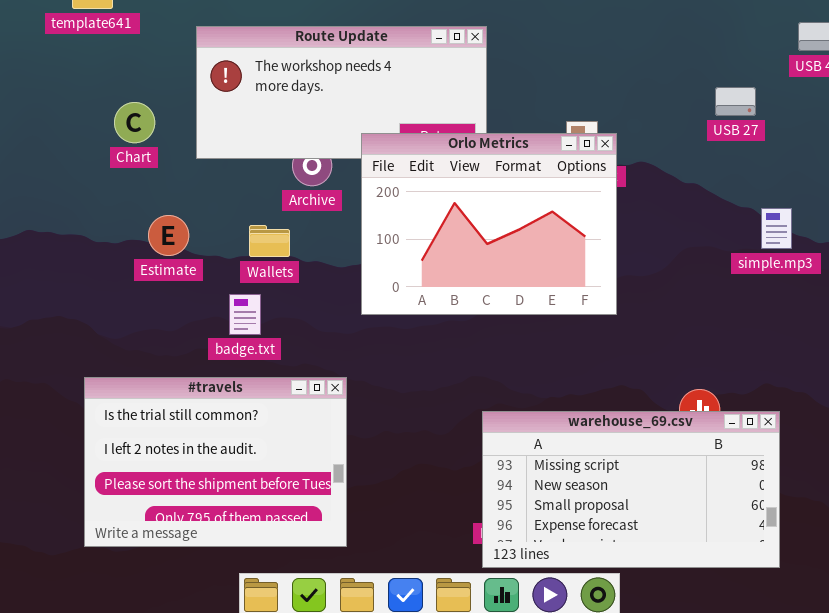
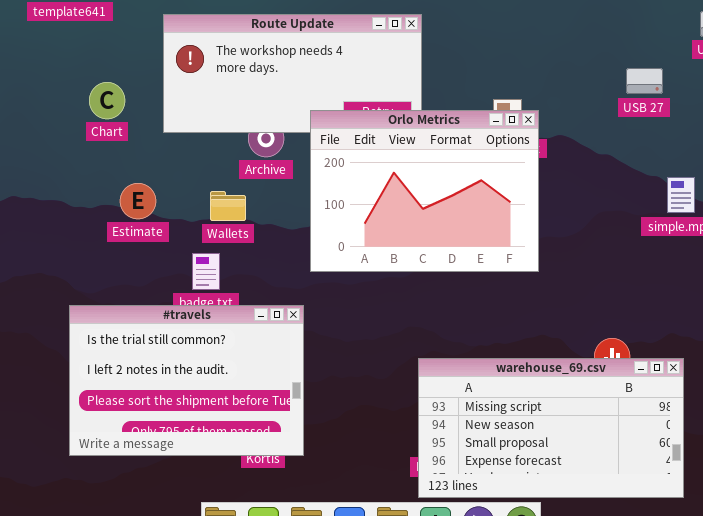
#travels: [84,377,347,547] -> [69,305,304,456], moved

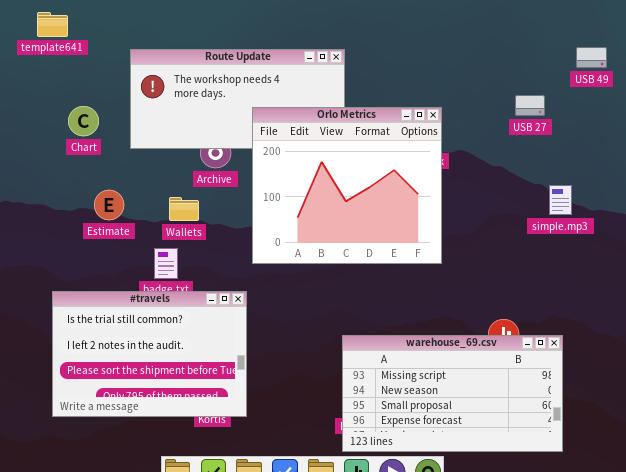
Orlo Metrics: [310,110,539,272] -> [252,107,442,264], resized

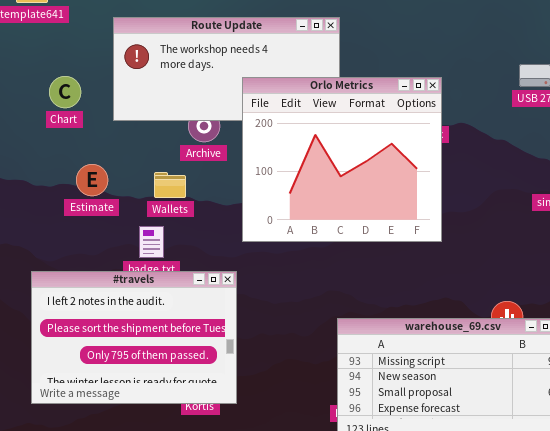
#travels: [52,291,247,417] -> [31,271,237,404], scrolled down 1 row

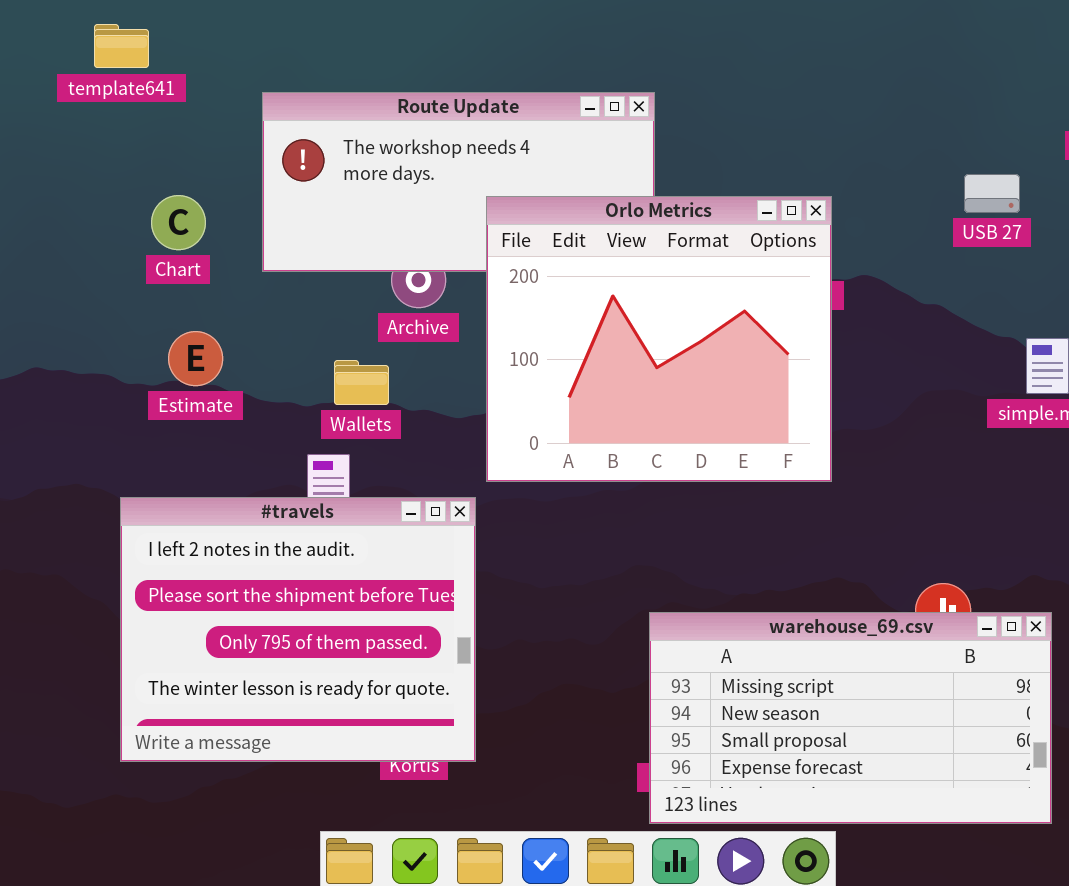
Estimate: [76,164,108,196] -> [168,331,223,386], moved
#travels: [31,271,237,404] -> [120,497,476,762], resized

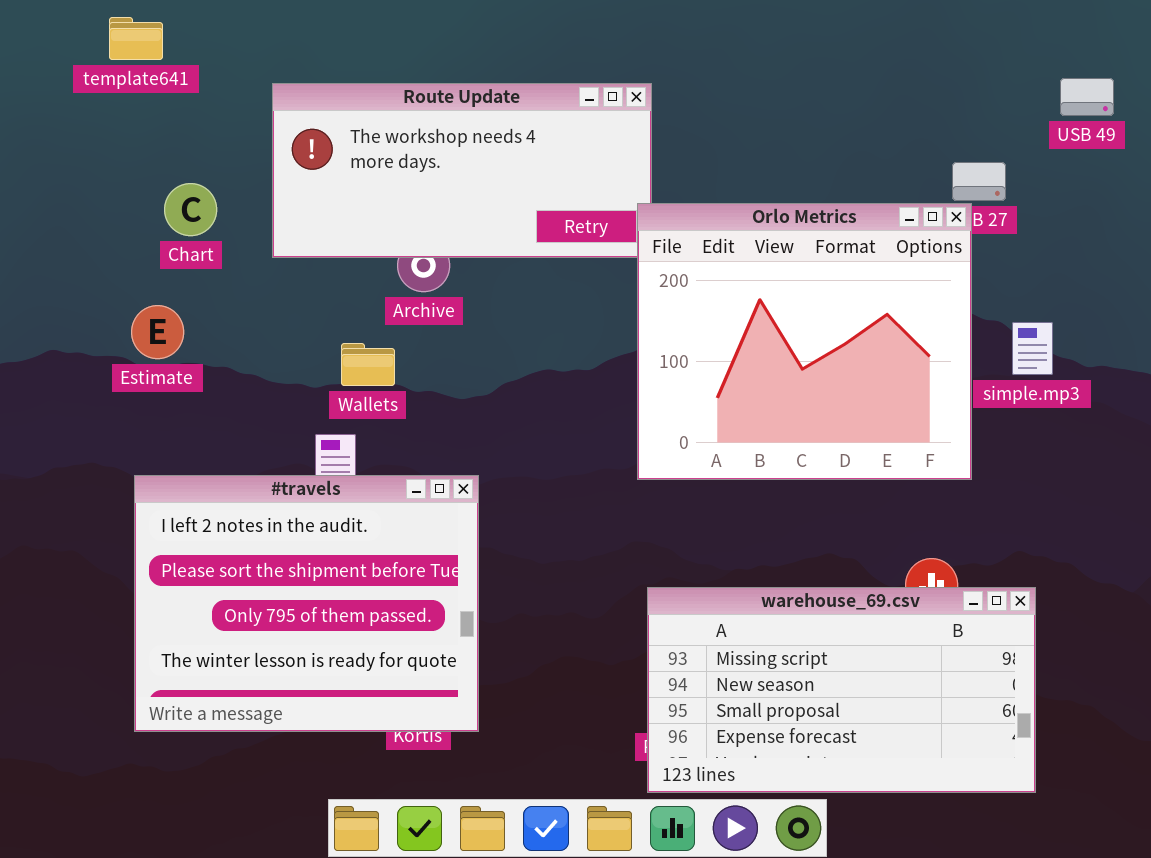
Orlo Metrics: [486,196,832,482] -> [637,203,972,480], moved
Estimate: [168,331,223,386] -> [131,305,184,359], moved

